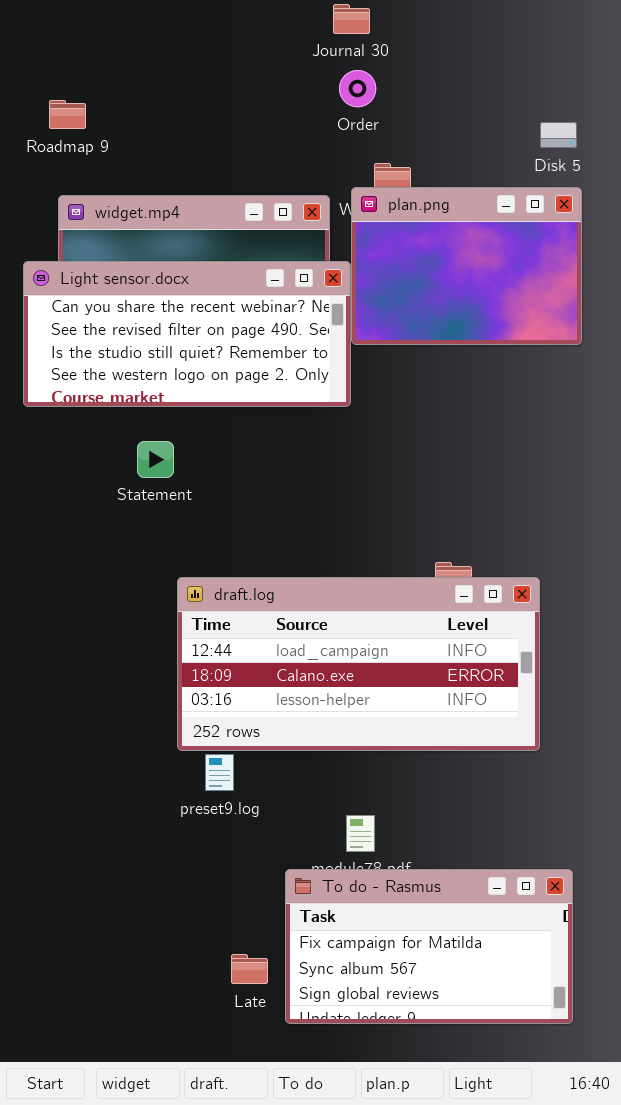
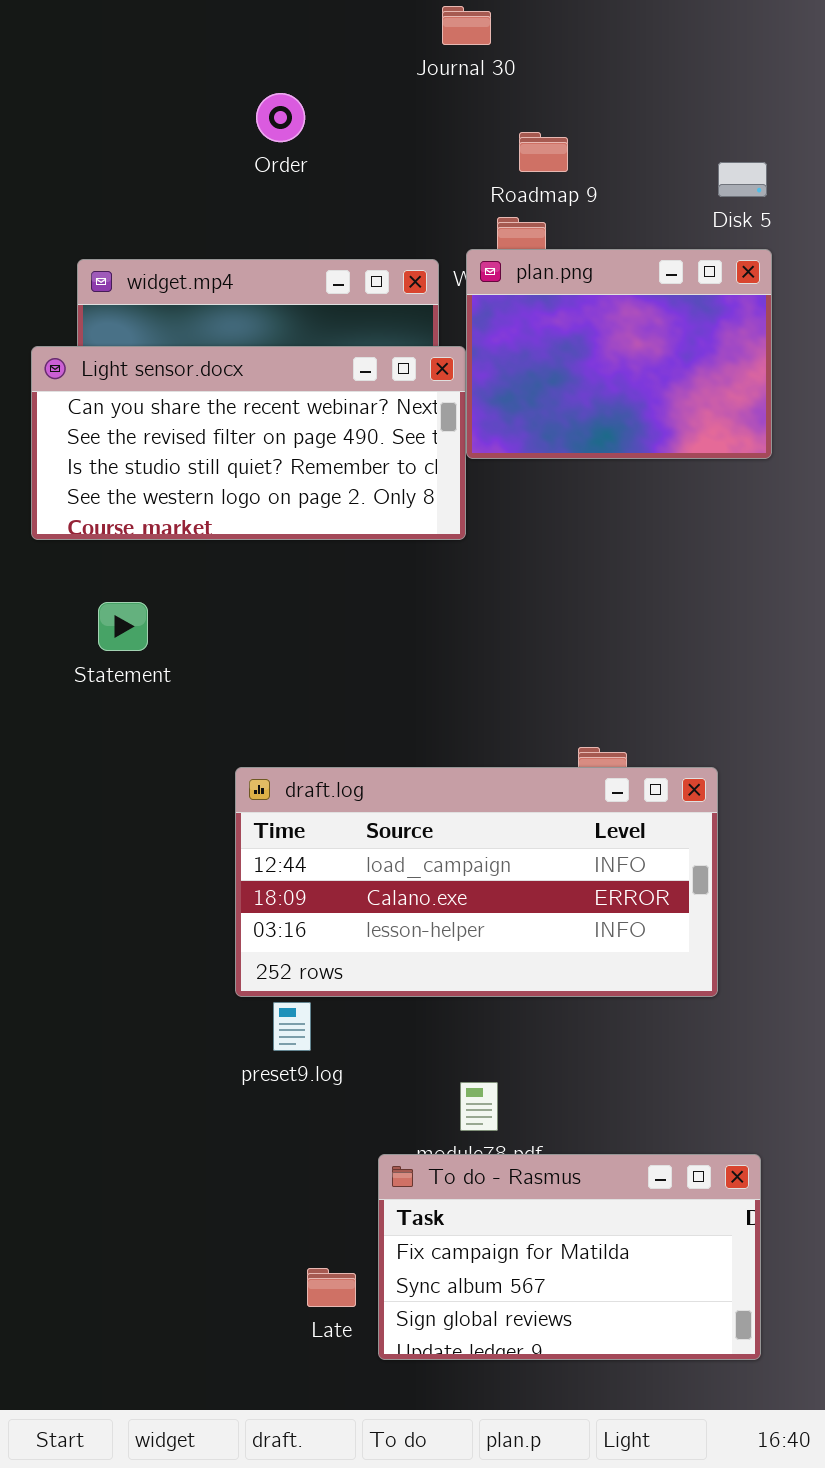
Order: [339,70,376,107] -> [256,93,305,142], moved
Roadmap 9: [49,100,86,129] -> [519,132,568,172], moved
Statement: [137,441,174,478] -> [98,602,148,651], moved

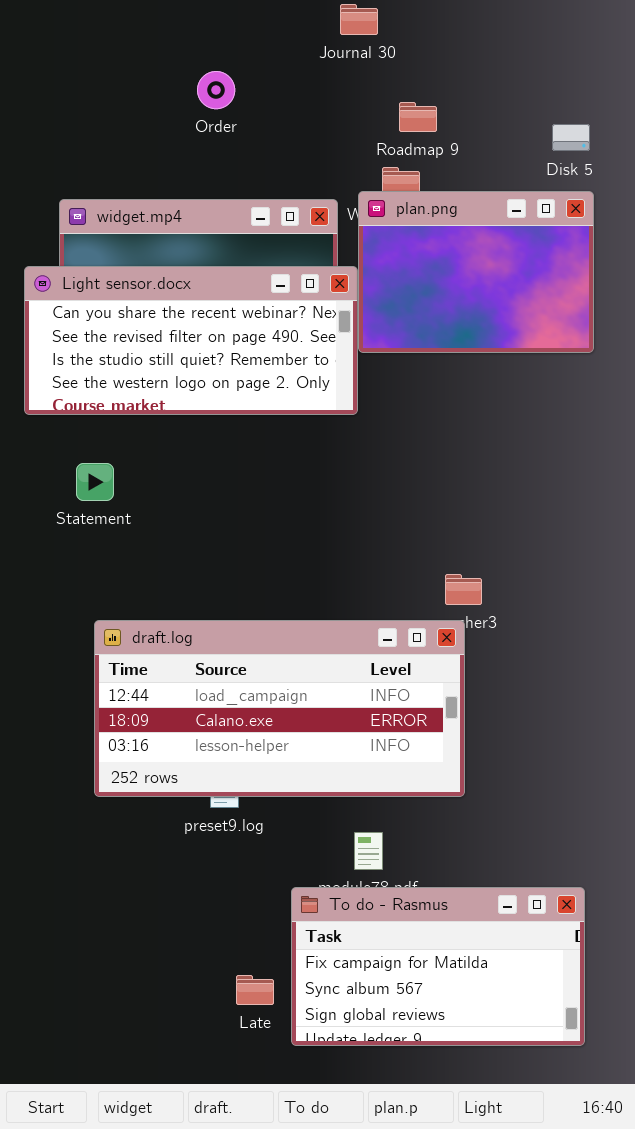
draft.log: [235,767,718,997] -> [94,620,465,797], moved

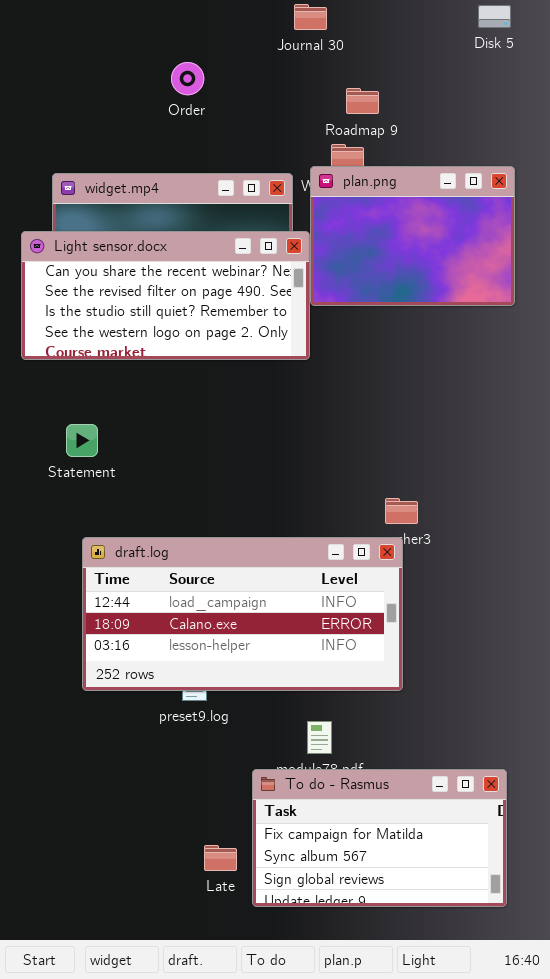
Disk 5: [552,124,590,151] -> [478,5,511,28], moved
Statement: [76,463,114,501] -> [66,424,98,457], moved

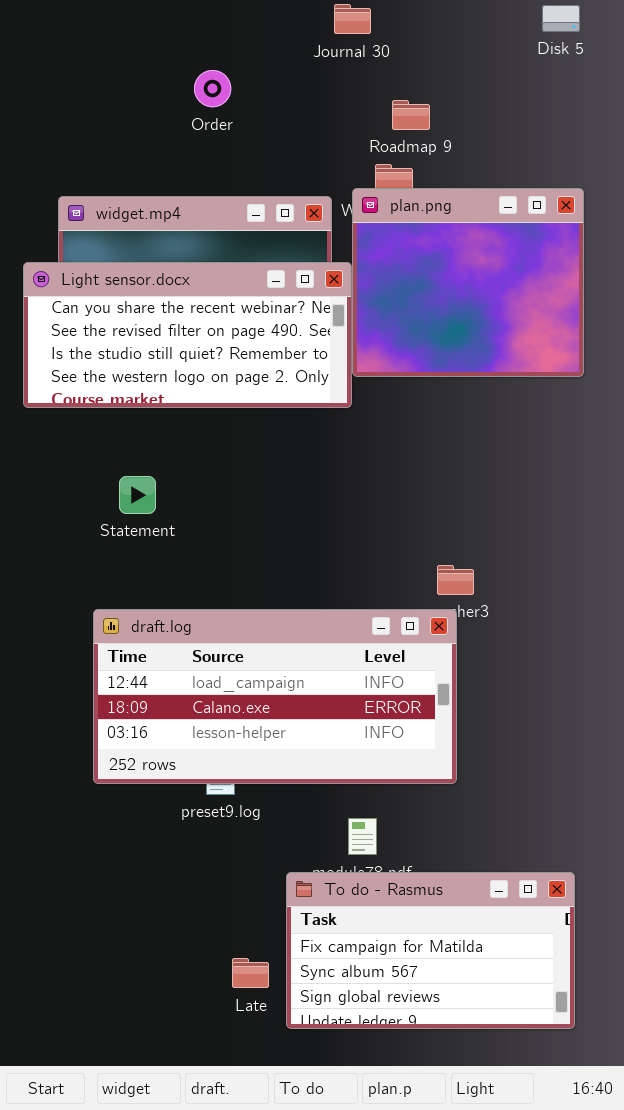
plan.png: [310,166,515,306] -> [352,188,584,377], resized
Statement: [66,424,98,457] -> [119,476,156,514], moved

